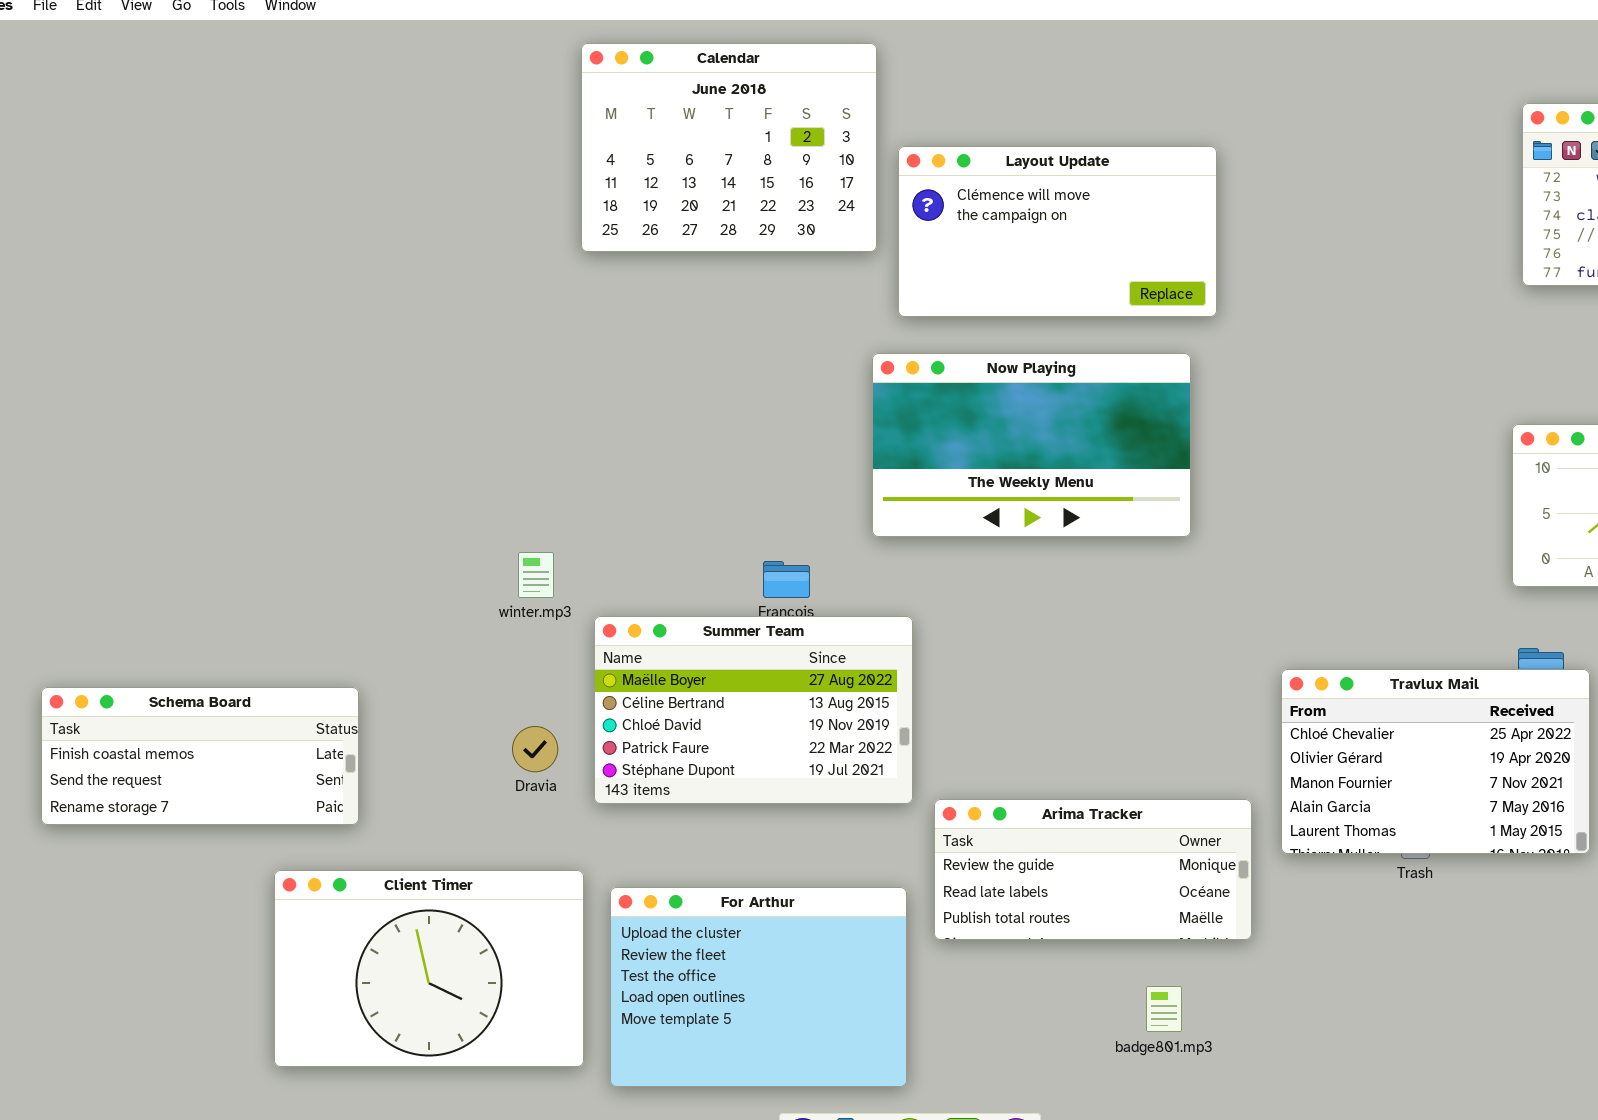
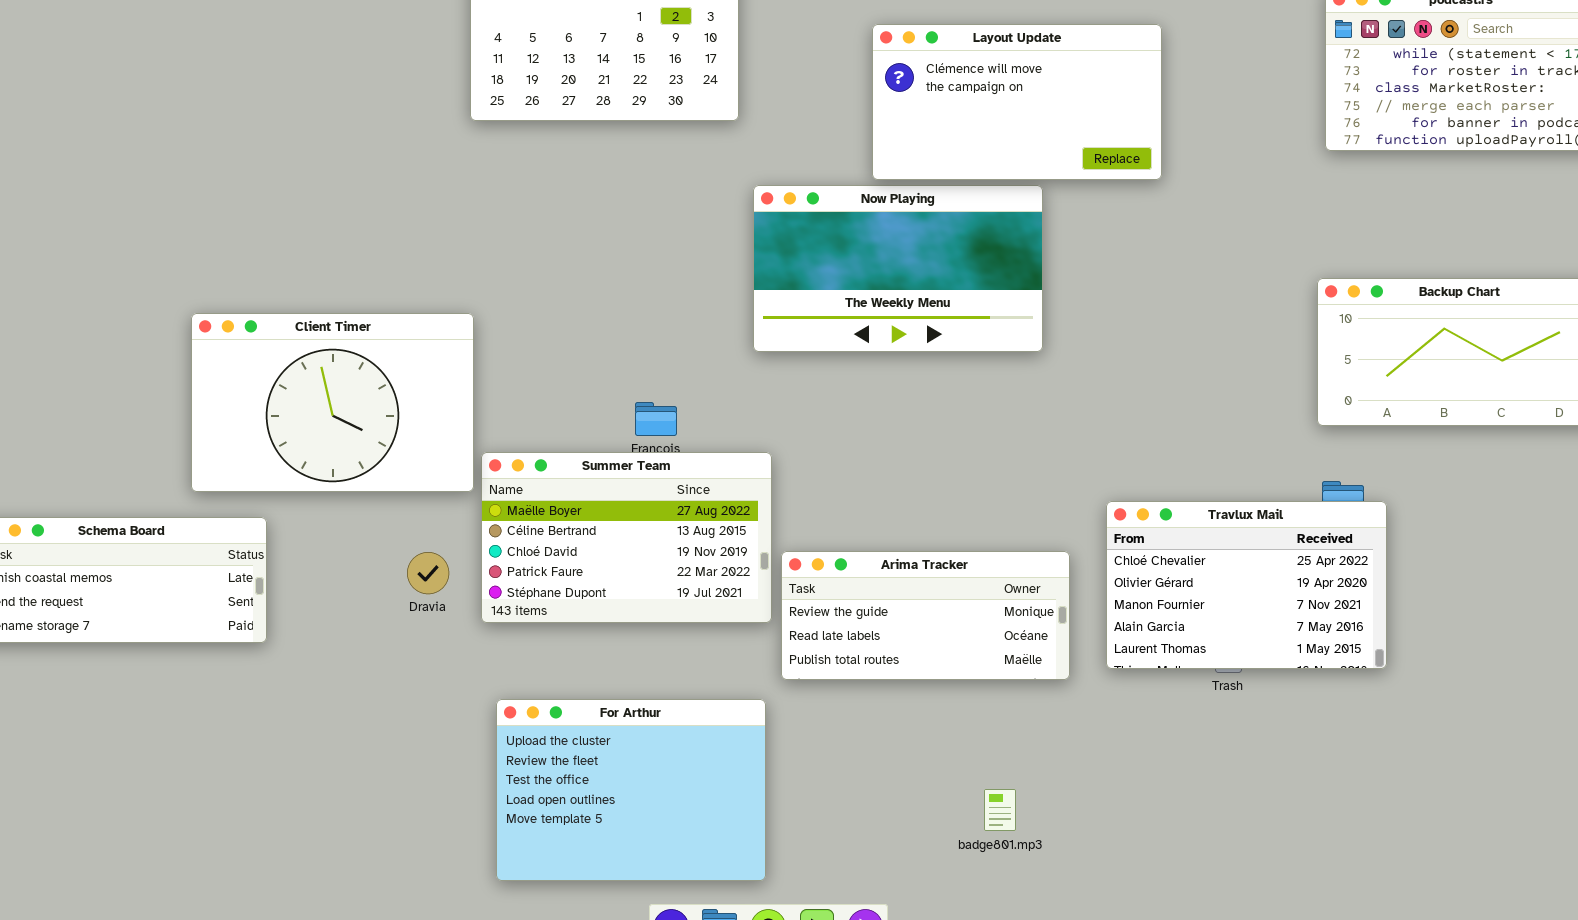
Layout Update: [898,146,1217,317] -> [872,24,1162,180], moved
Now Playing: [872,353,1191,537] -> [753,185,1043,352], moved
Arima Tracker: [934,799,1252,940] -> [781,551,1070,680], moved
Client Timer: [274,870,584,1067] -> [191,313,474,492], moved

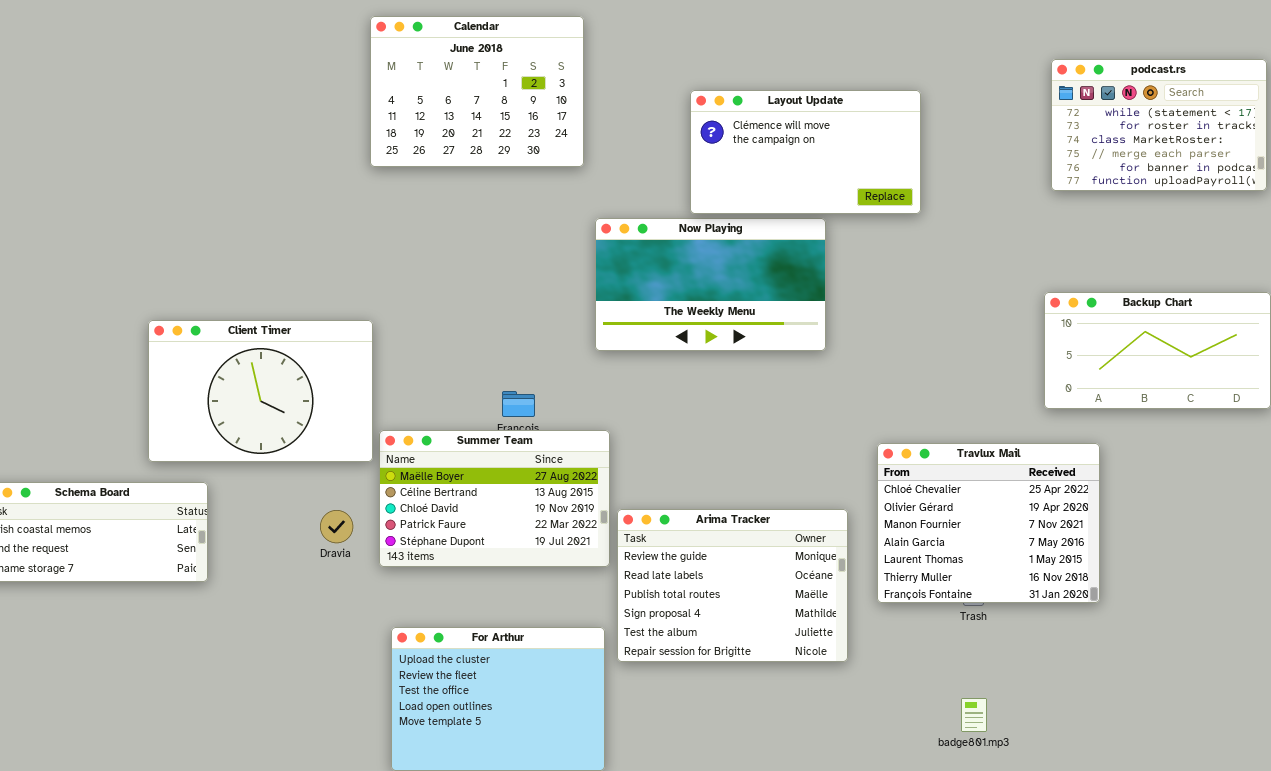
Travlux Mail: [1106,501,1387,669] -> [877,443,1100,603], resized
Arima Tracker: [781,551,1070,680] -> [617,509,848,662], resized
badge801.mp3: [984,789,1016,831] -> [961,698,987,732], moved

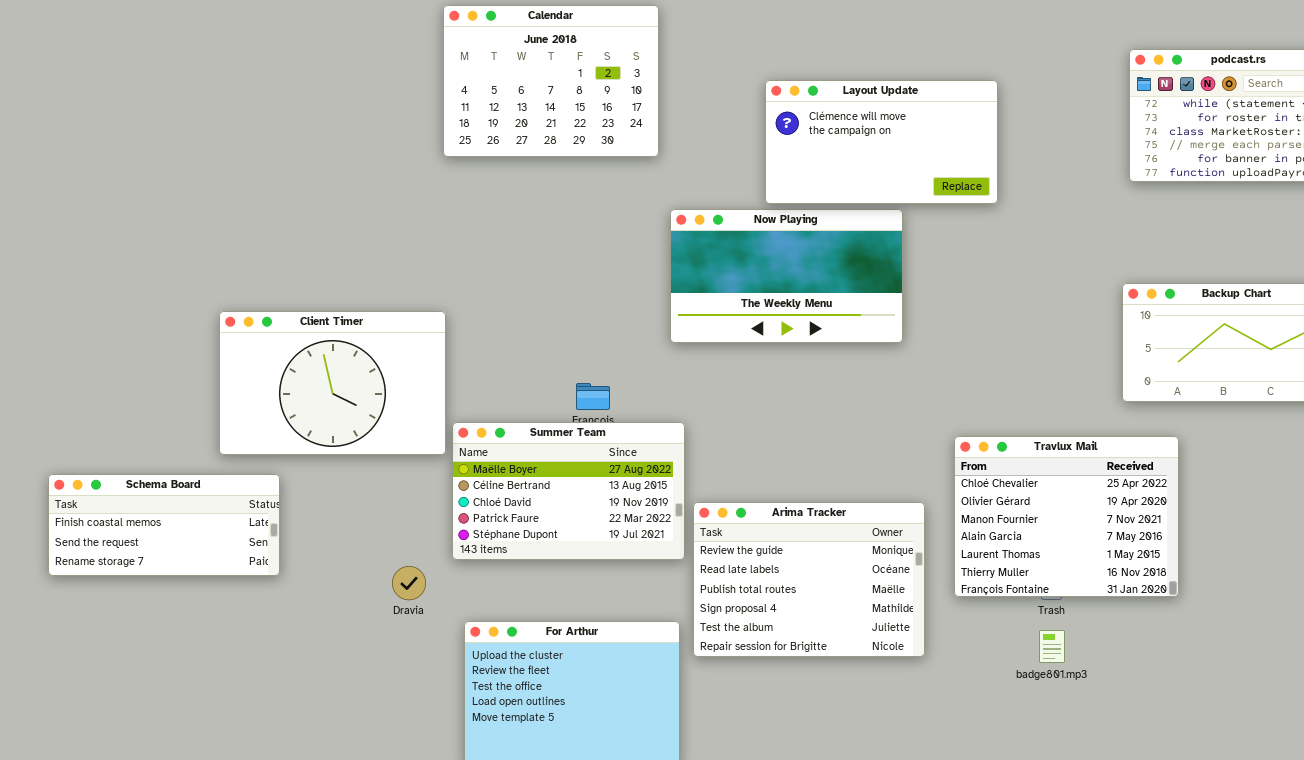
Dravia: [320,510,353,543] -> [392,566,426,600], moved
badge801.mp3: [961,698,987,732] -> [1039,630,1065,663], moved

